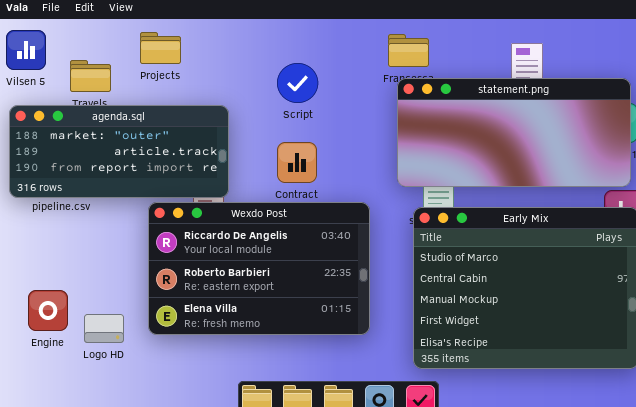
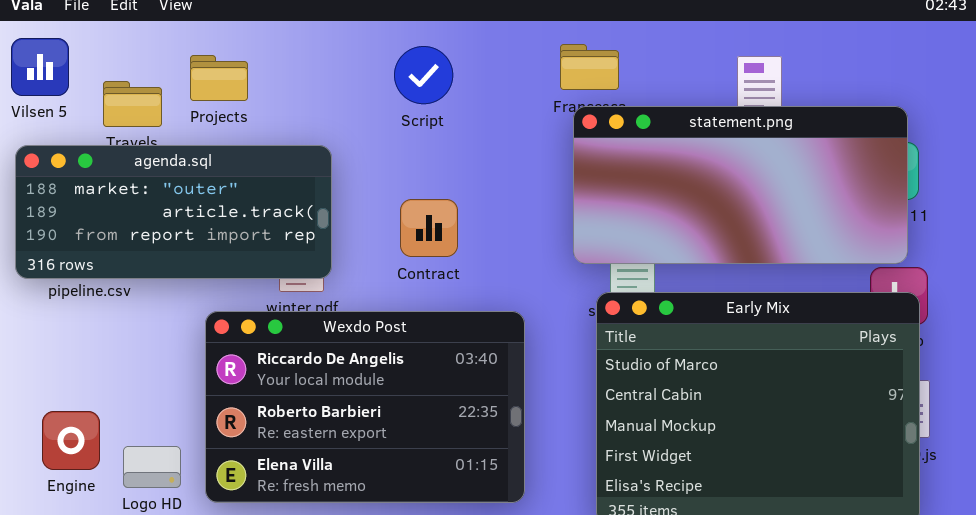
Projects: [140,32,181,64] -> [190,55,248,101], moved
Script: [277,63,318,103] -> [394,46,453,104], moved
Wexdo Post: [148,202,370,335] -> [205,311,525,503], moved

